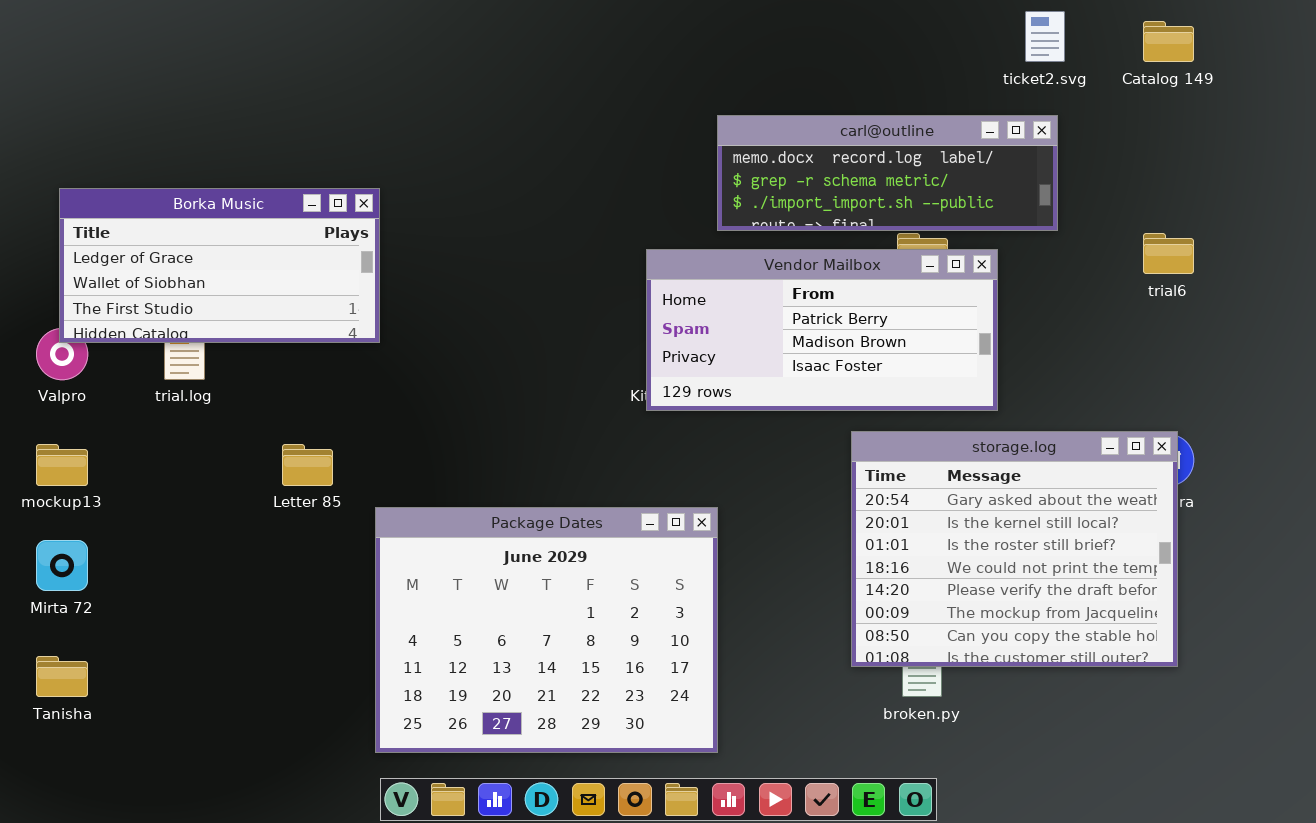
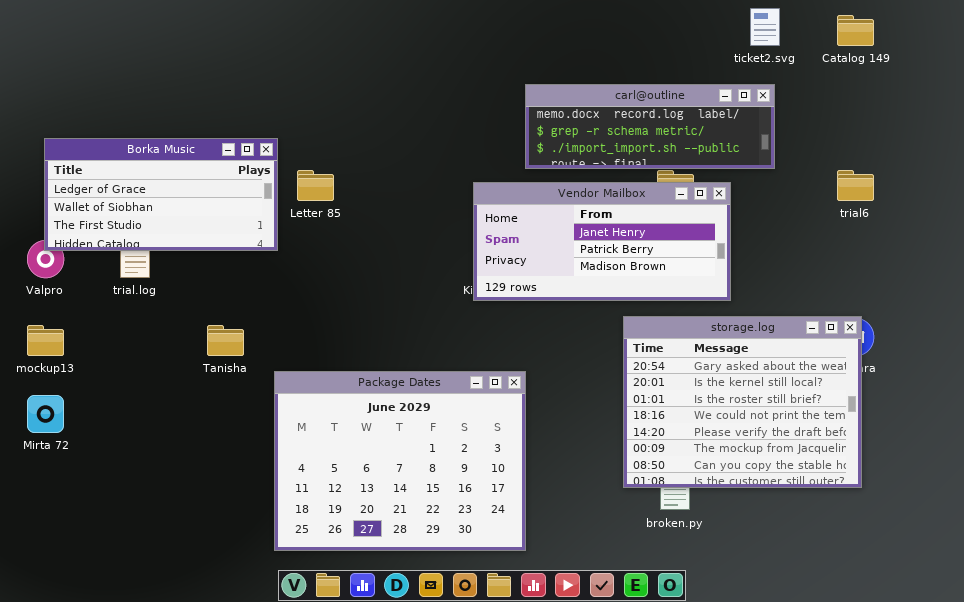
Vendor Mailbox: [646,249,998,411] -> [473,182,731,301], scrolled up 1 row
Letter 85: [282,444,333,486] -> [297,170,334,201], moved
Tanisha: [36,656,88,697] -> [207,325,244,356], moved

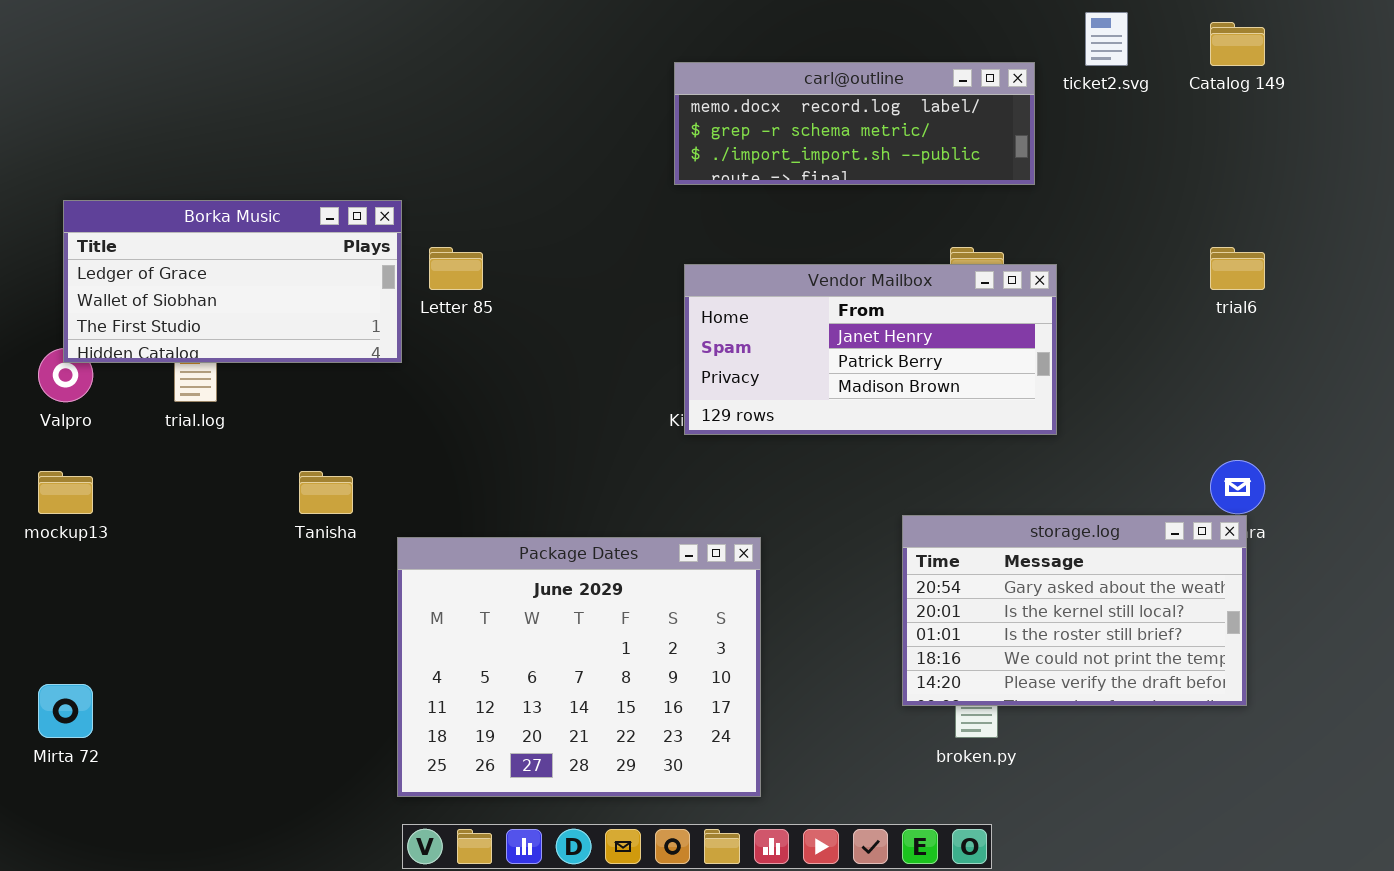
carl@outline: [525,84,775,169] -> [674,62,1035,185], moved
storage.log: [623,316,862,488] -> [902,515,1247,706], resized
Mirta 72: [27,395,64,433] -> [38,684,93,738], moved

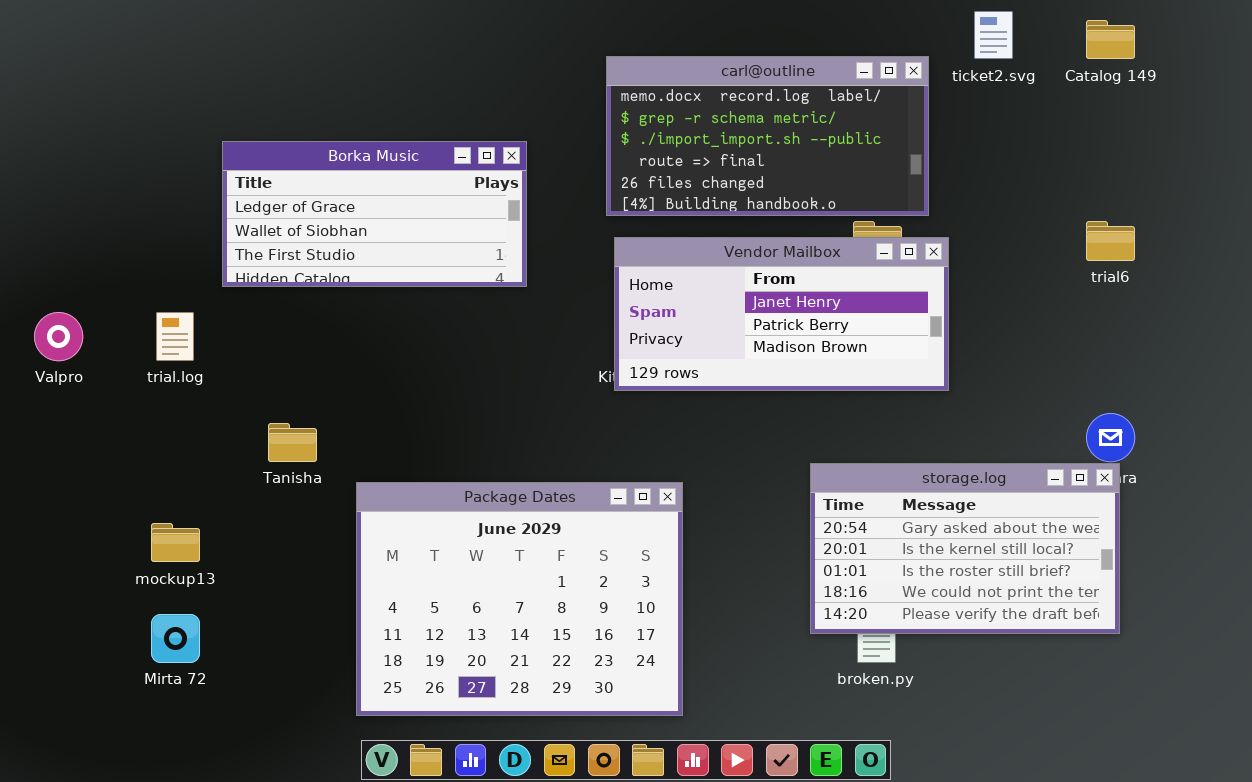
carl@outline: [674,62,1035,185] -> [606,56,929,216], resized
Borka Music: [63,200,402,363] -> [222,141,527,287], moved
mockup13: [38,471,93,514] -> [151,523,200,562], moved
Mirta 72: [38,684,93,738] -> [151,614,200,663], moved

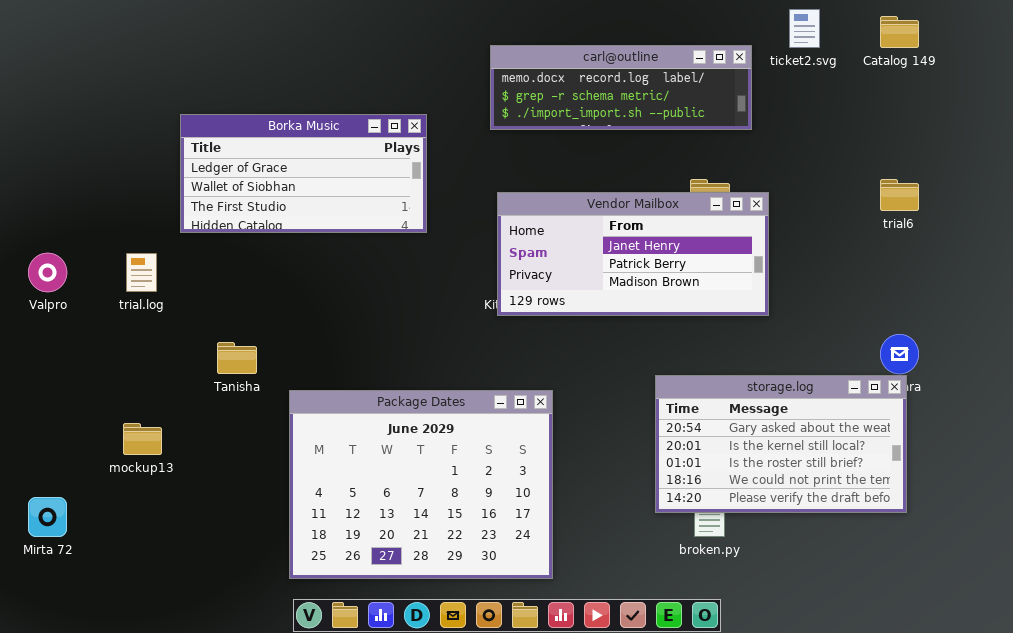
carl@outline: [606,56,929,216] -> [490,45,752,130], resized
Mirta 72: [151,614,200,663] -> [28,497,67,537], moved

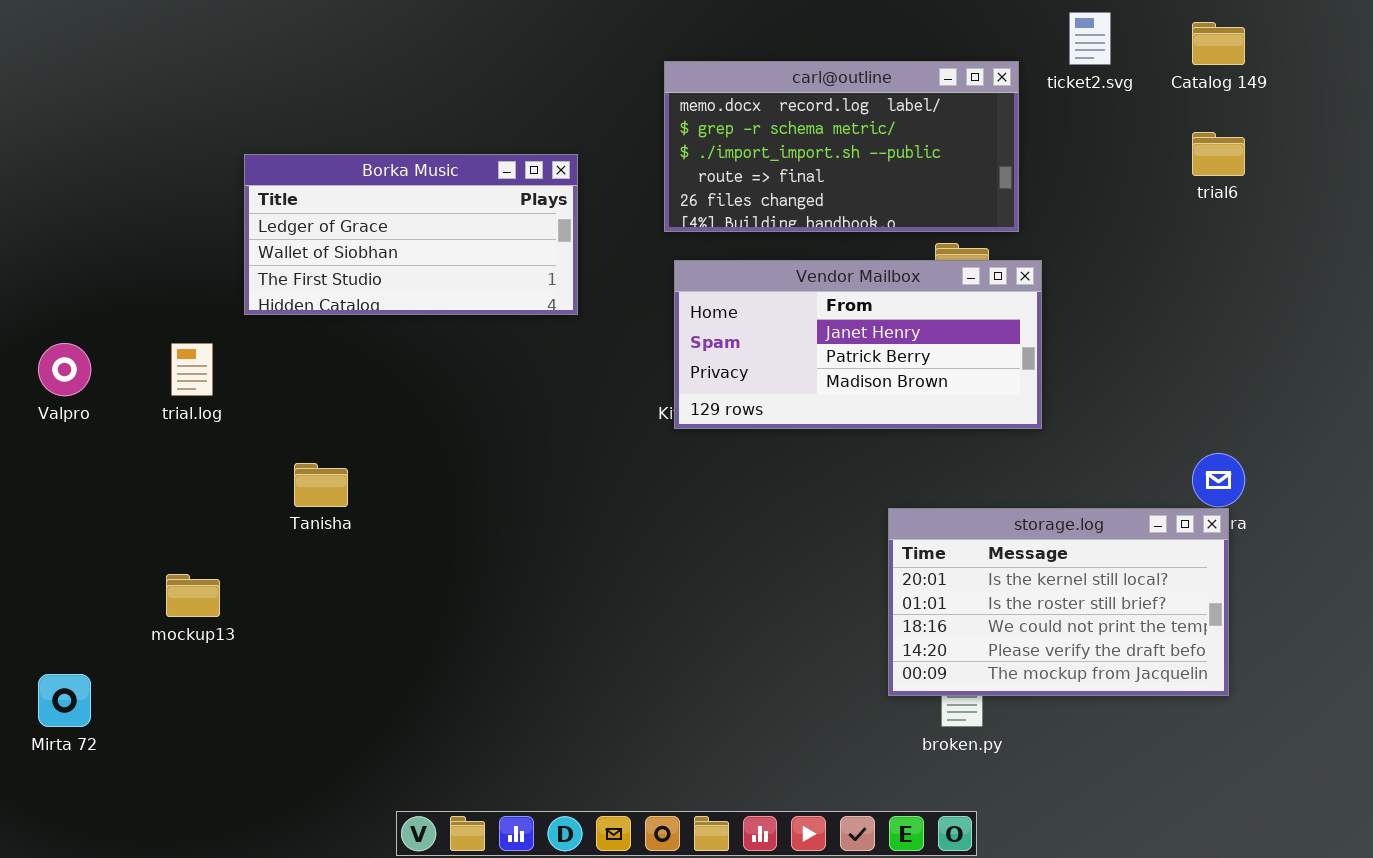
carl@outline: [490,45,752,130] -> [664,61,1019,232], resized
trial6: [880,179,919,211] -> [1192,132,1245,176], moved
storage.log: [655,375,907,513] -> [888,508,1229,696], scrolled down 1 row
Package Dates: [289,390,553,579] -> none, closed

